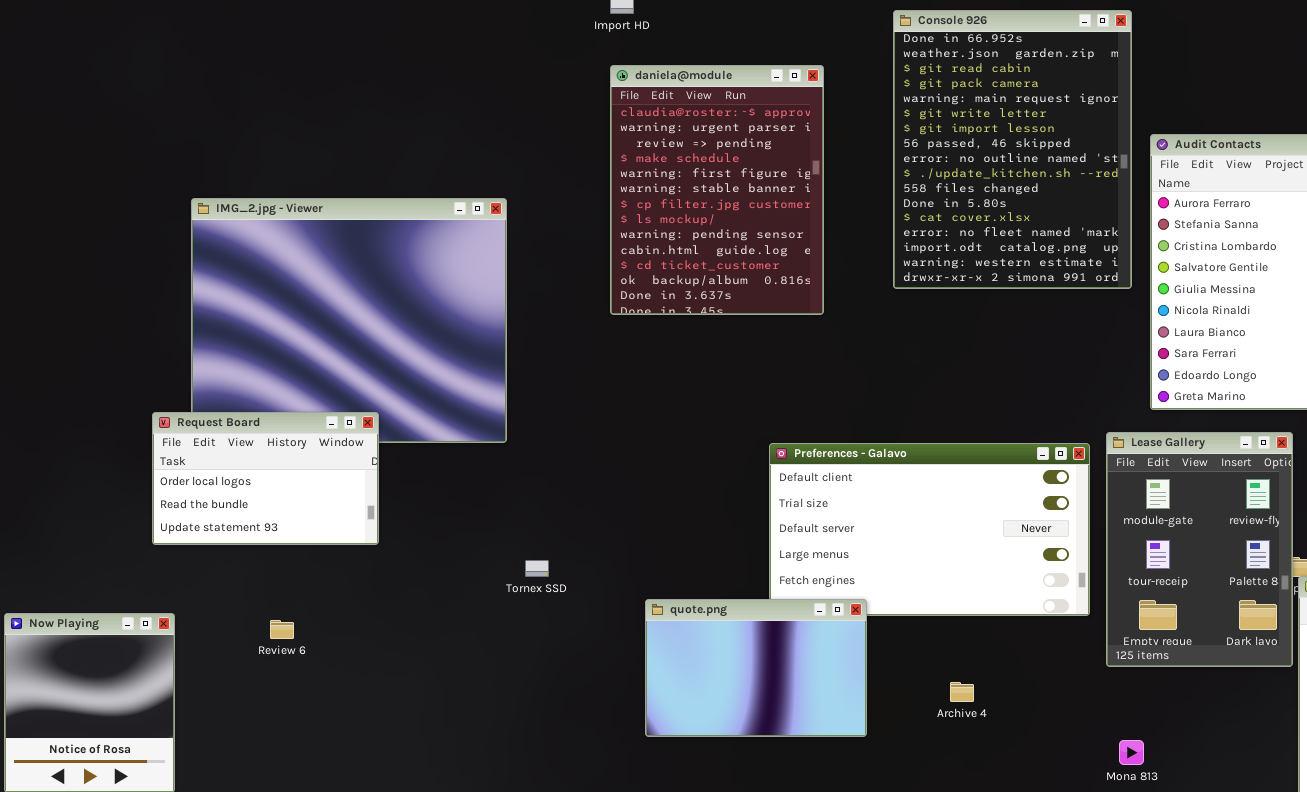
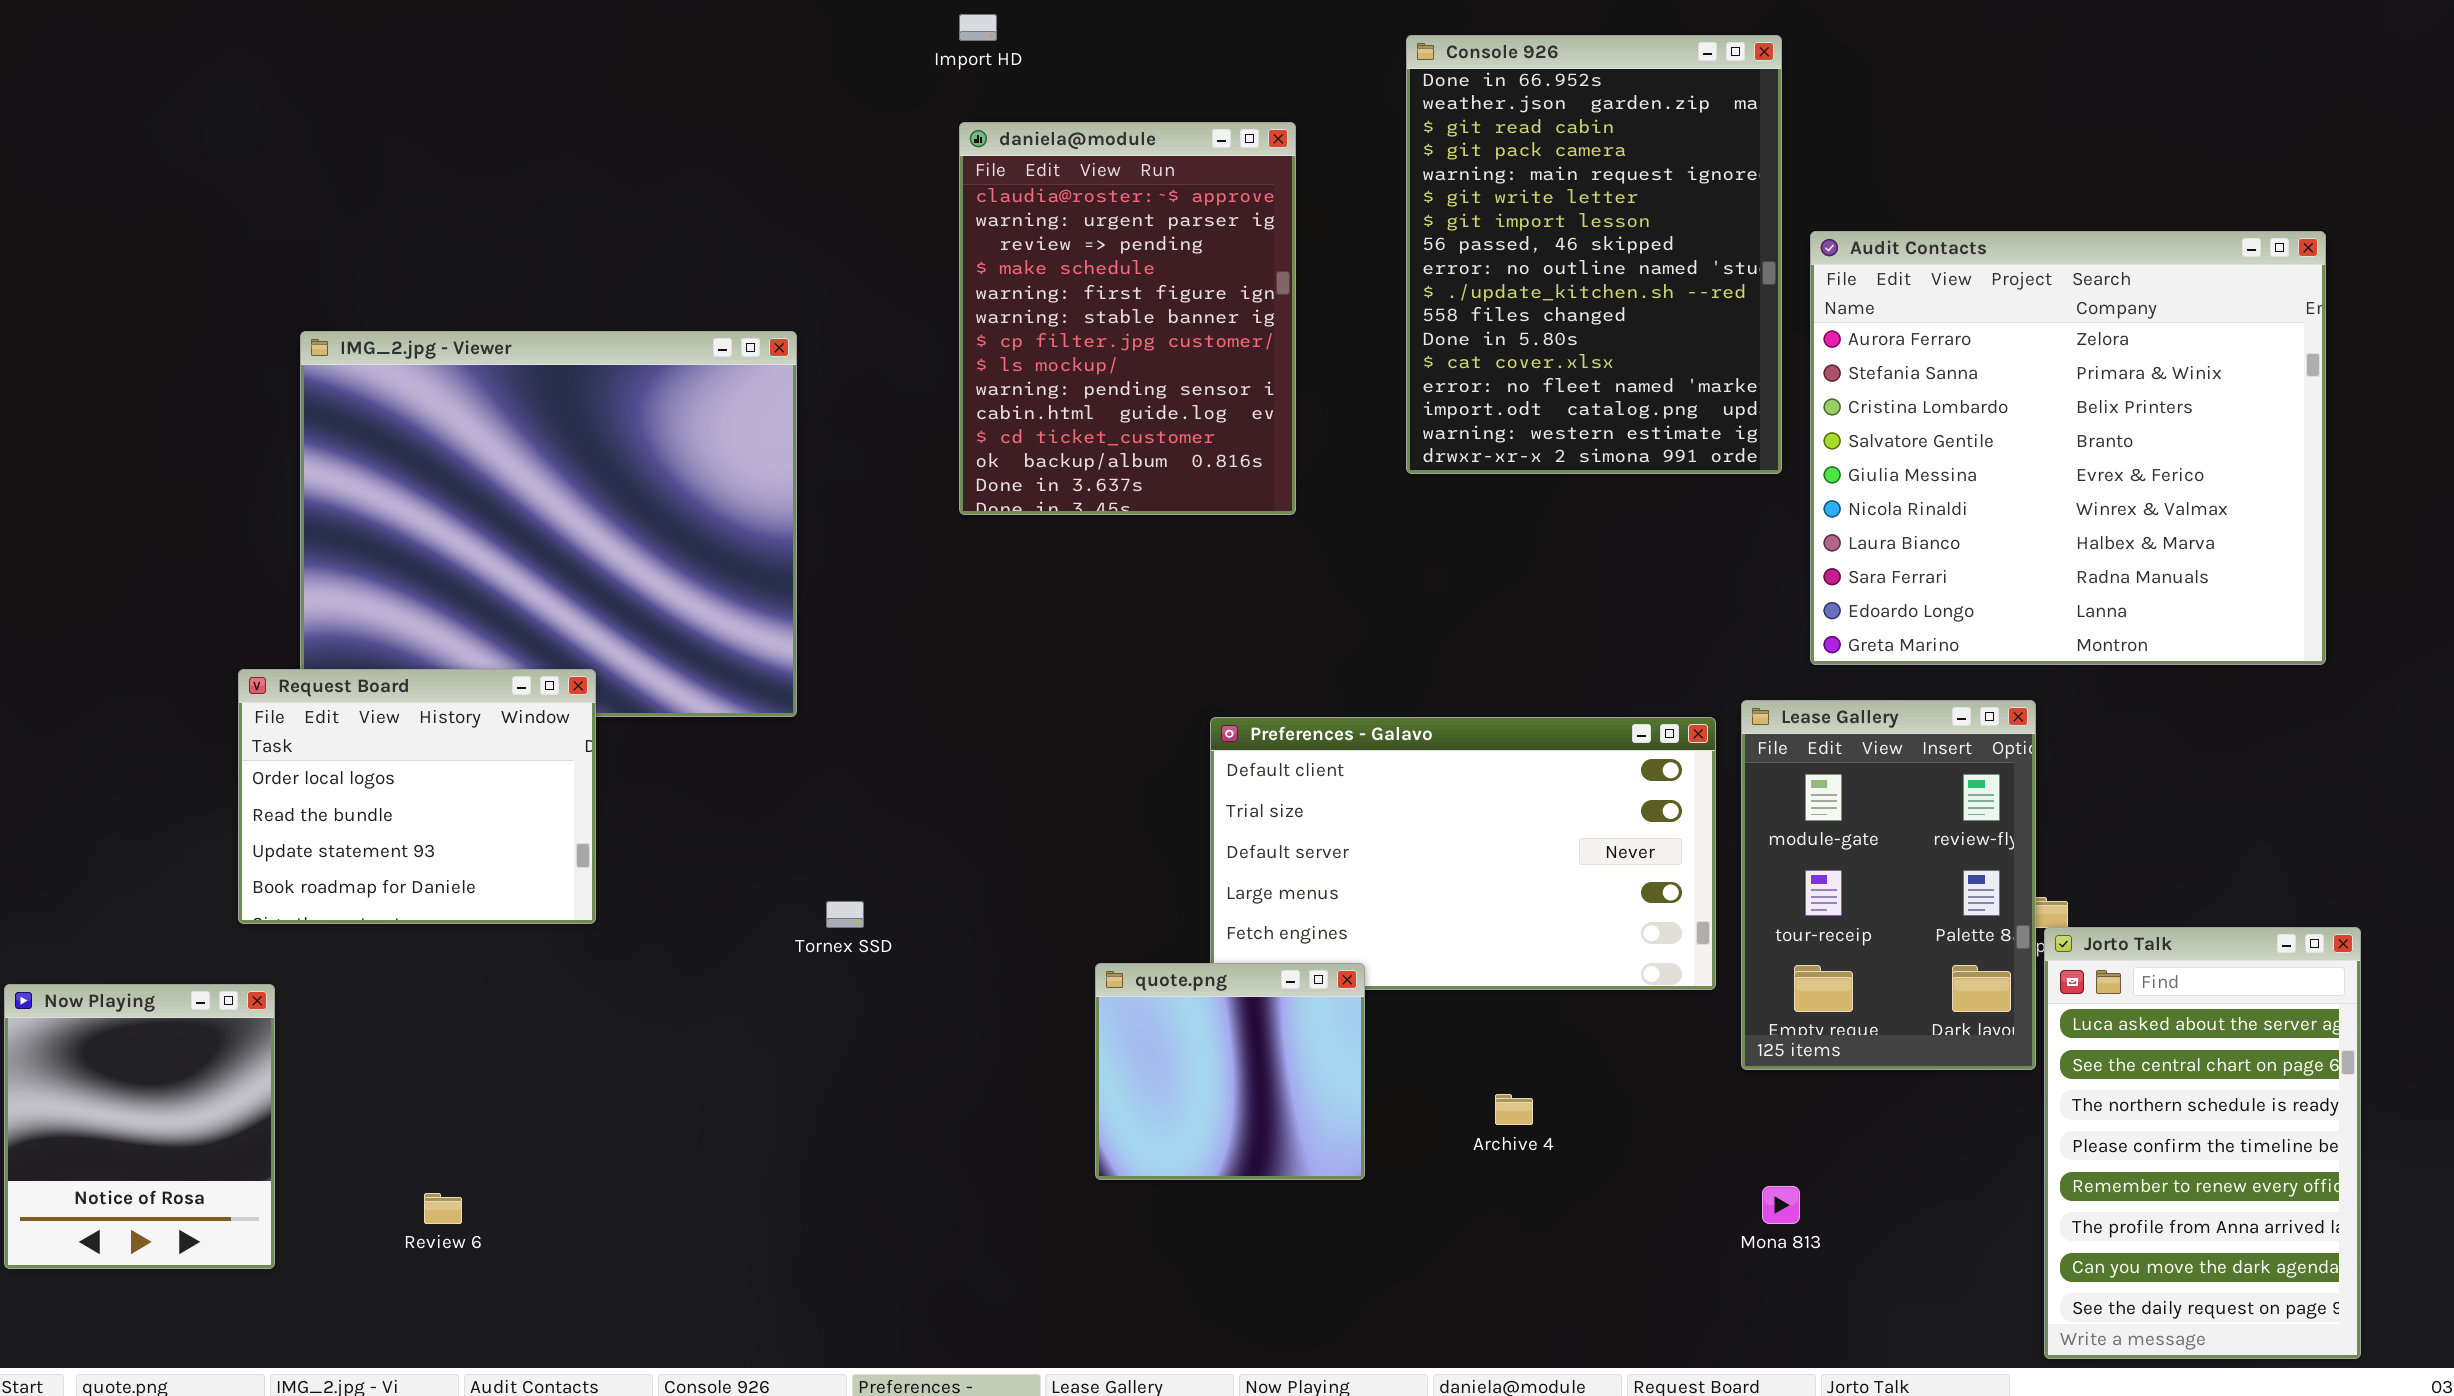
Request Board: [152,412,379,545] -> [238,669,596,924], resized
quote.png: [645,599,867,737] -> [1095,963,1365,1180], resized
Review 6: [270,620,294,639] -> [424,1193,462,1224], moved

